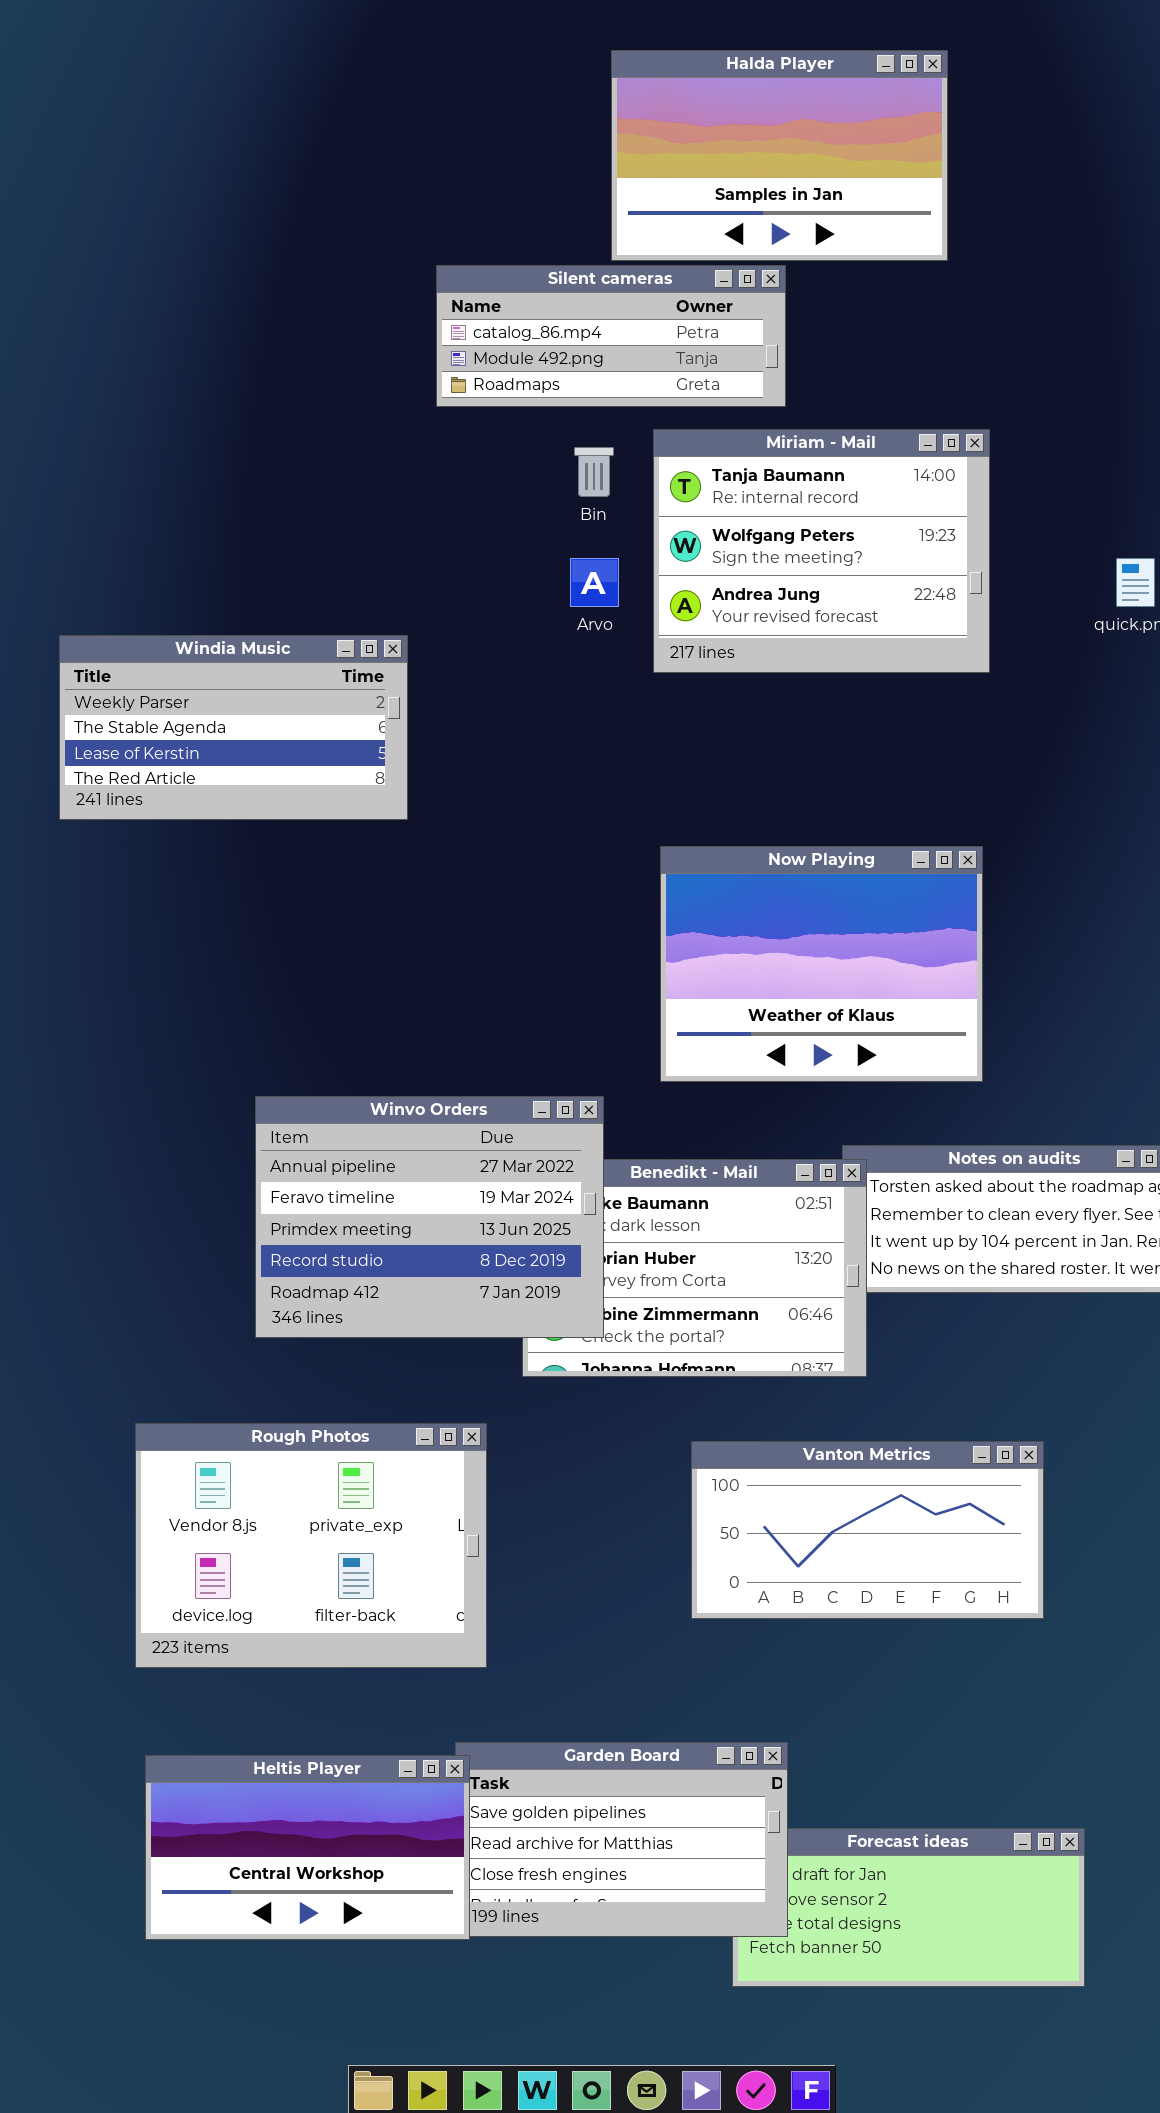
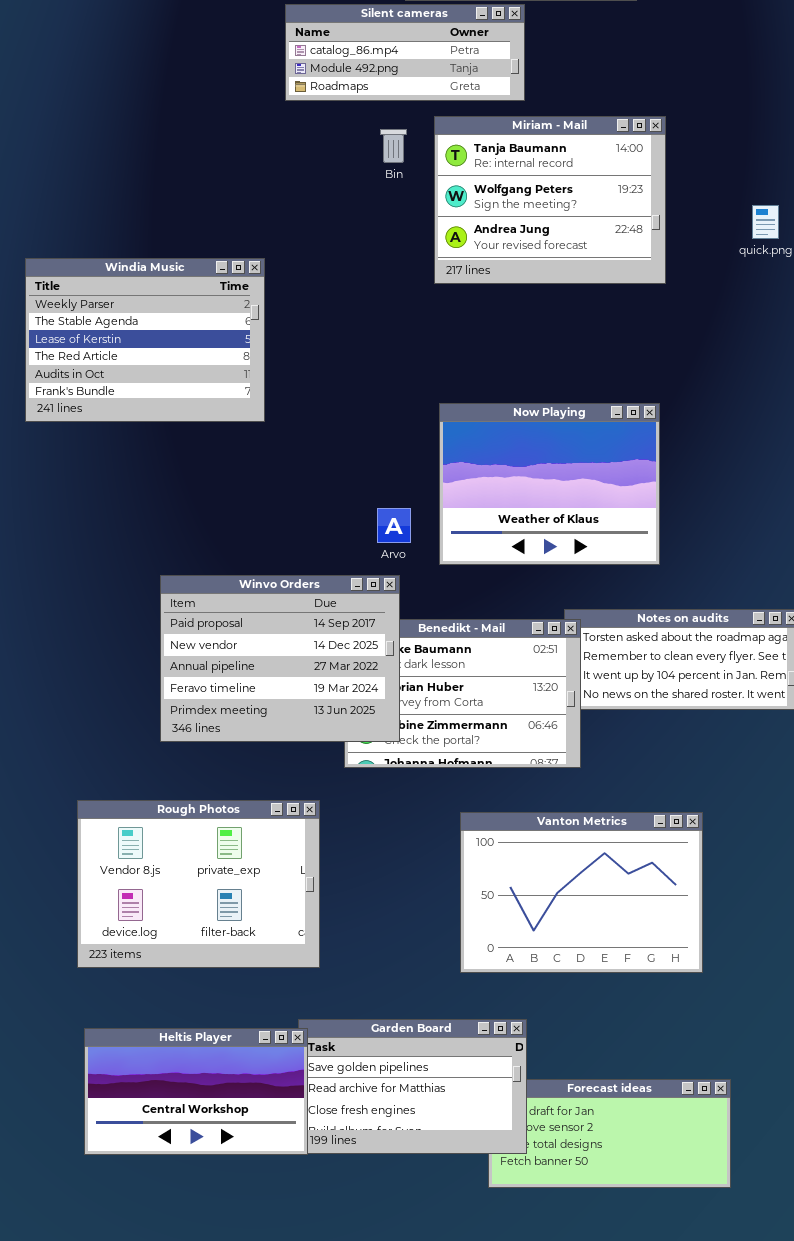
Arvo: [570,558,619,607] -> [377,508,411,543], moved
Windia Music: [59,635,408,820] -> [25,258,265,422], resized
Winvo Orders: [255,1096,604,1338] -> [160,575,400,742], scrolled up 2 rows
Vanton Metrics: [691,1441,1044,1619] -> [460,812,703,973], resized

